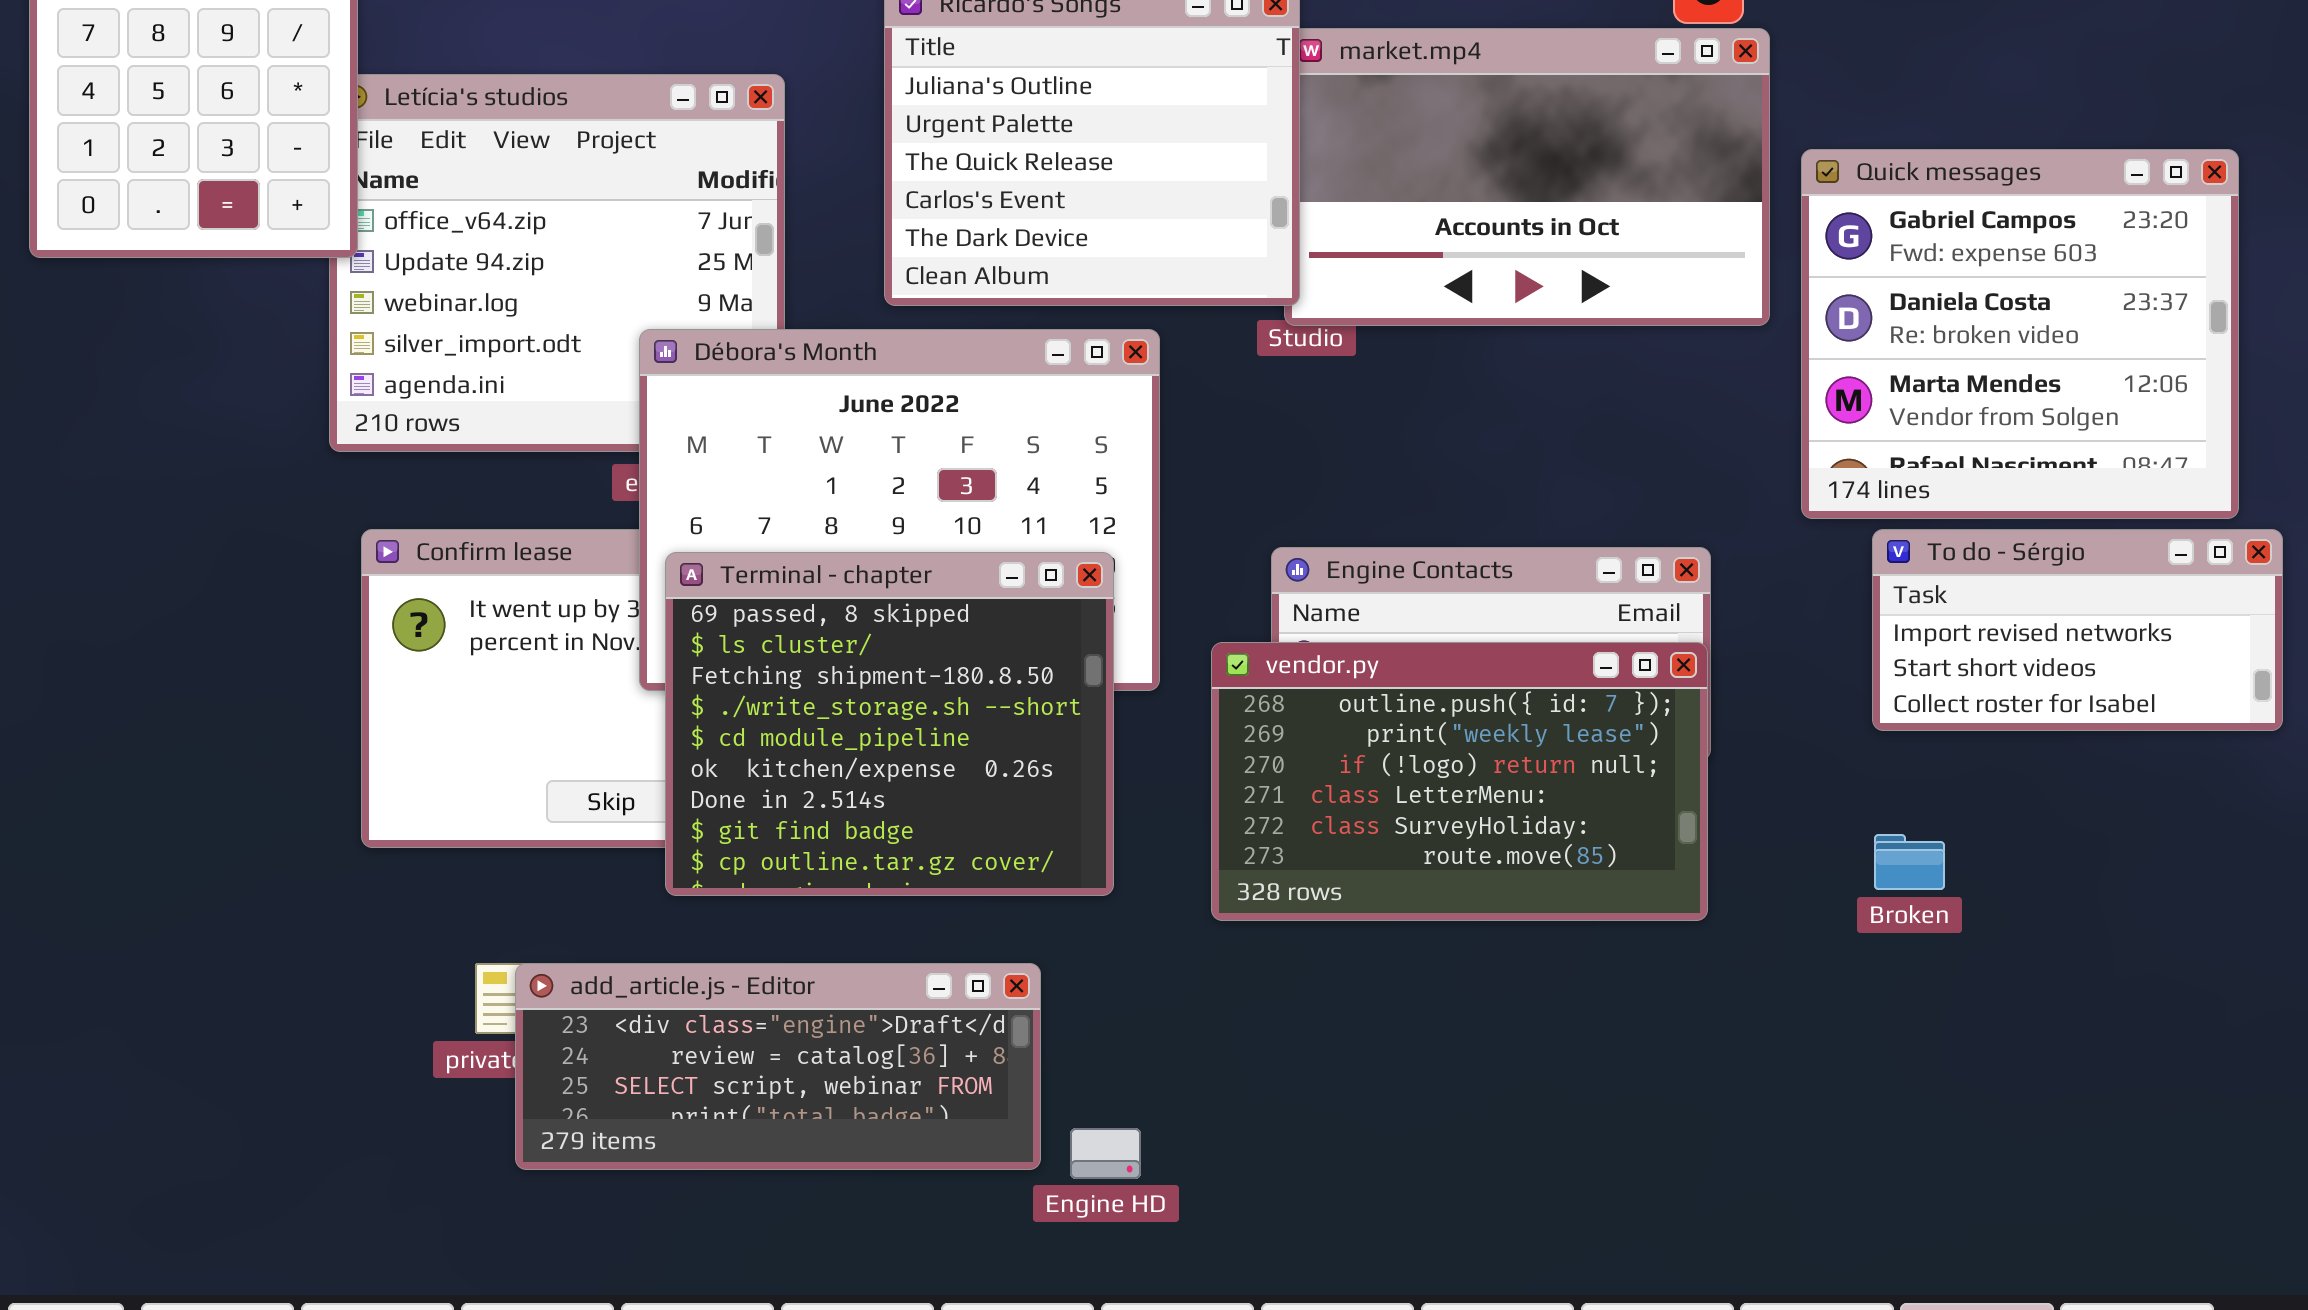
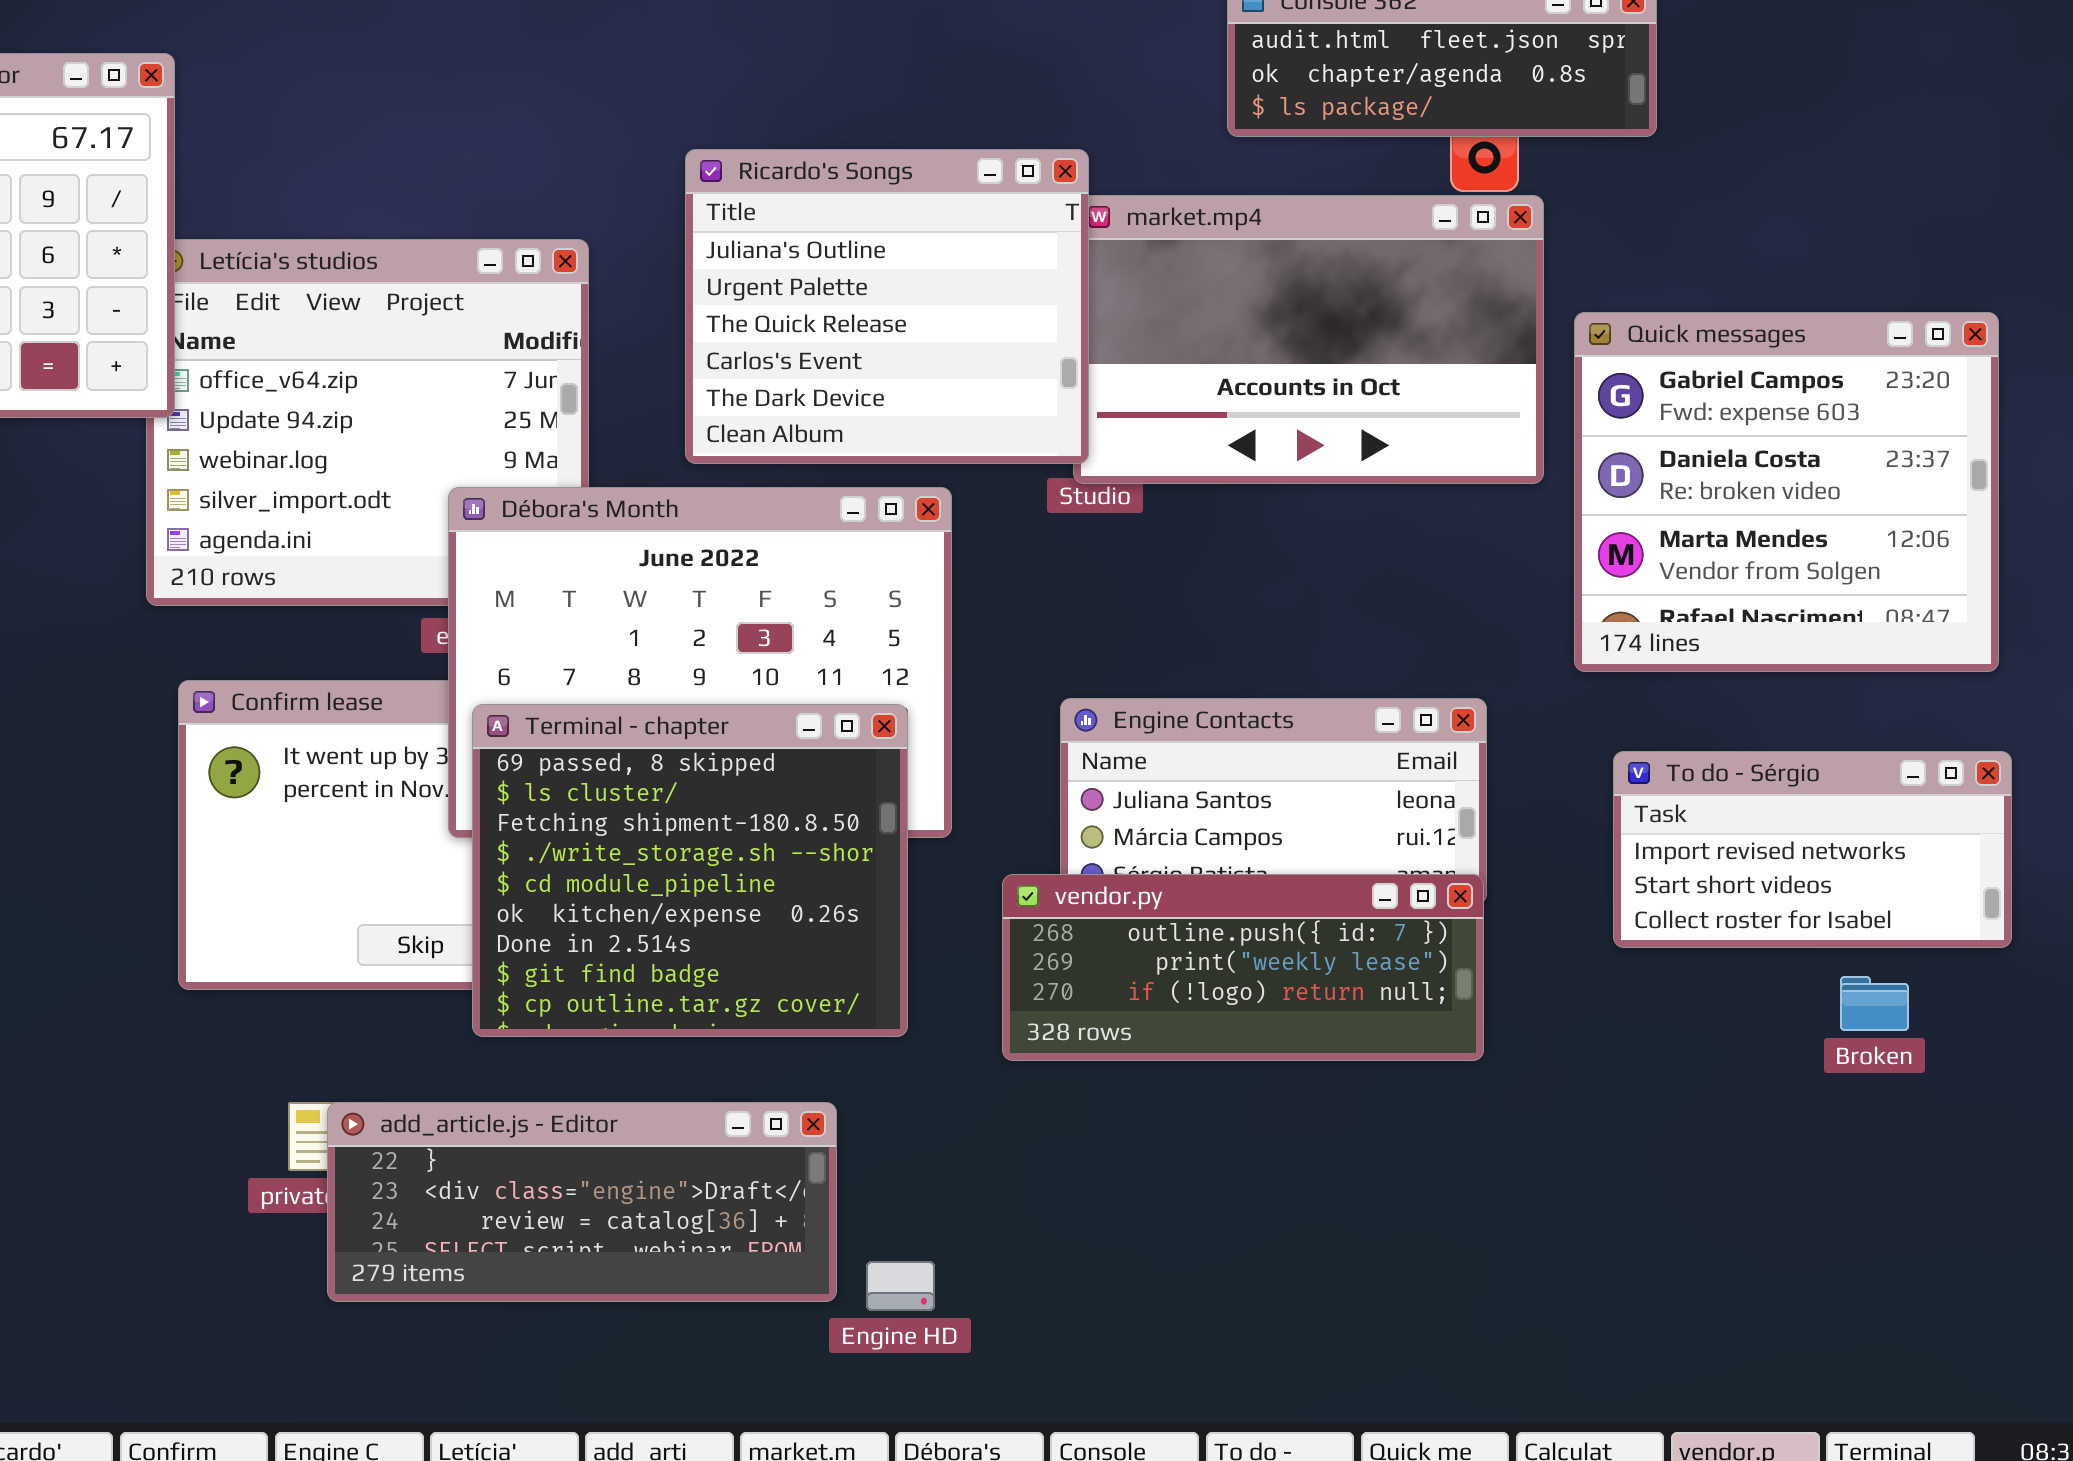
To do - Sérgio: [1872,529,2283,731] -> [1613,751,2012,948], moved
vendor.py: [1211,642,1708,921] -> [1002,874,1484,1061], resized
Broken: [1874,834,1945,890] -> [1840,976,1909,1031], moved
add_article.js - Editor: [515,963,1041,1170] -> [327,1102,837,1302], scrolled up 1 row

